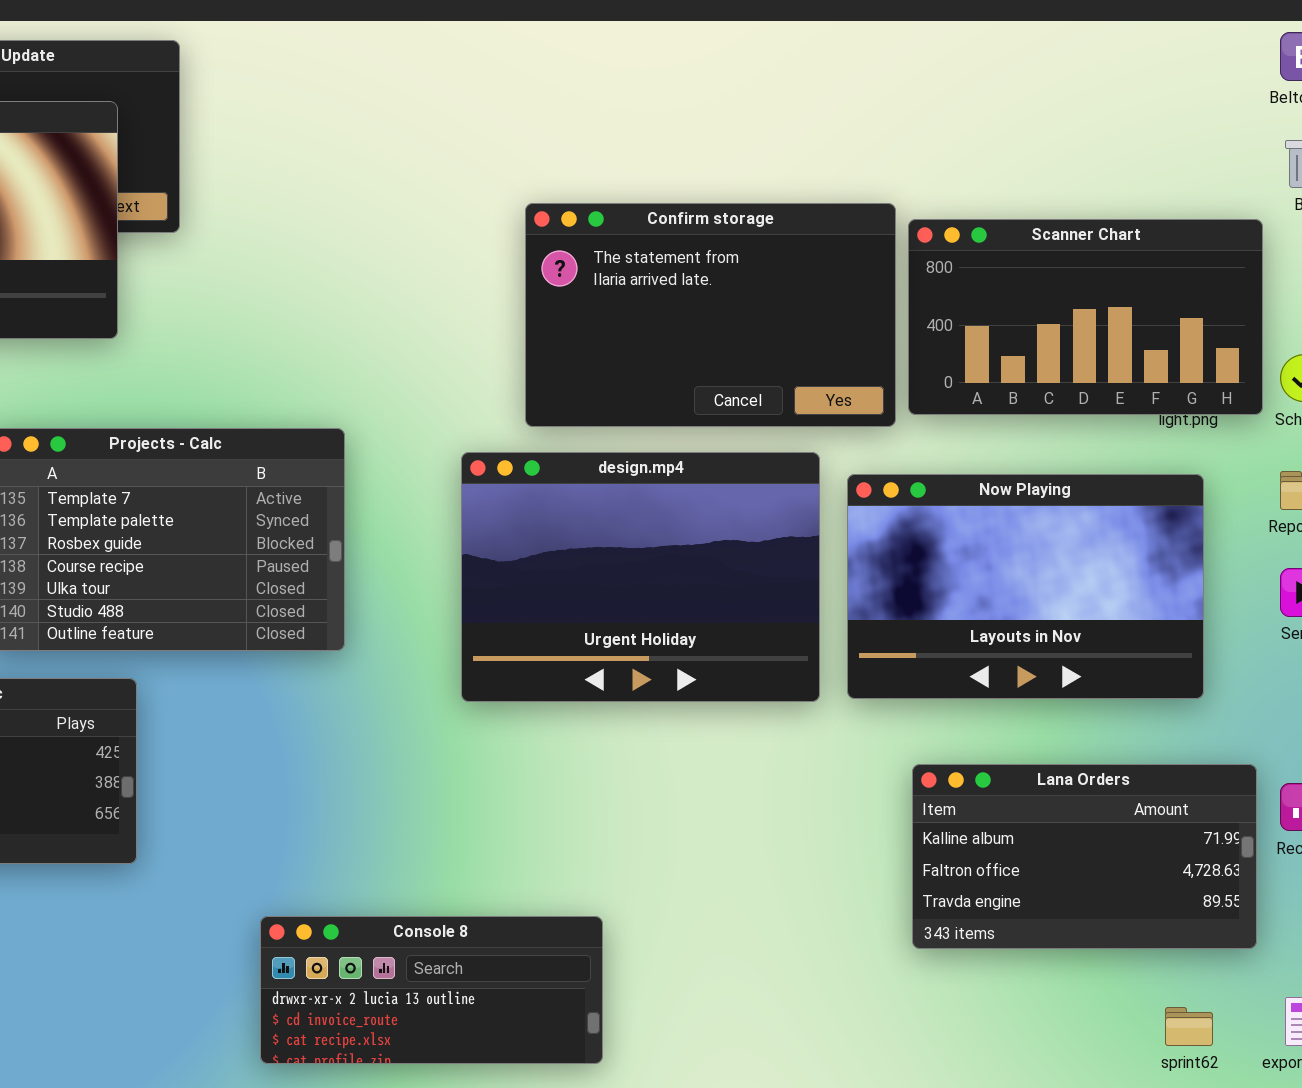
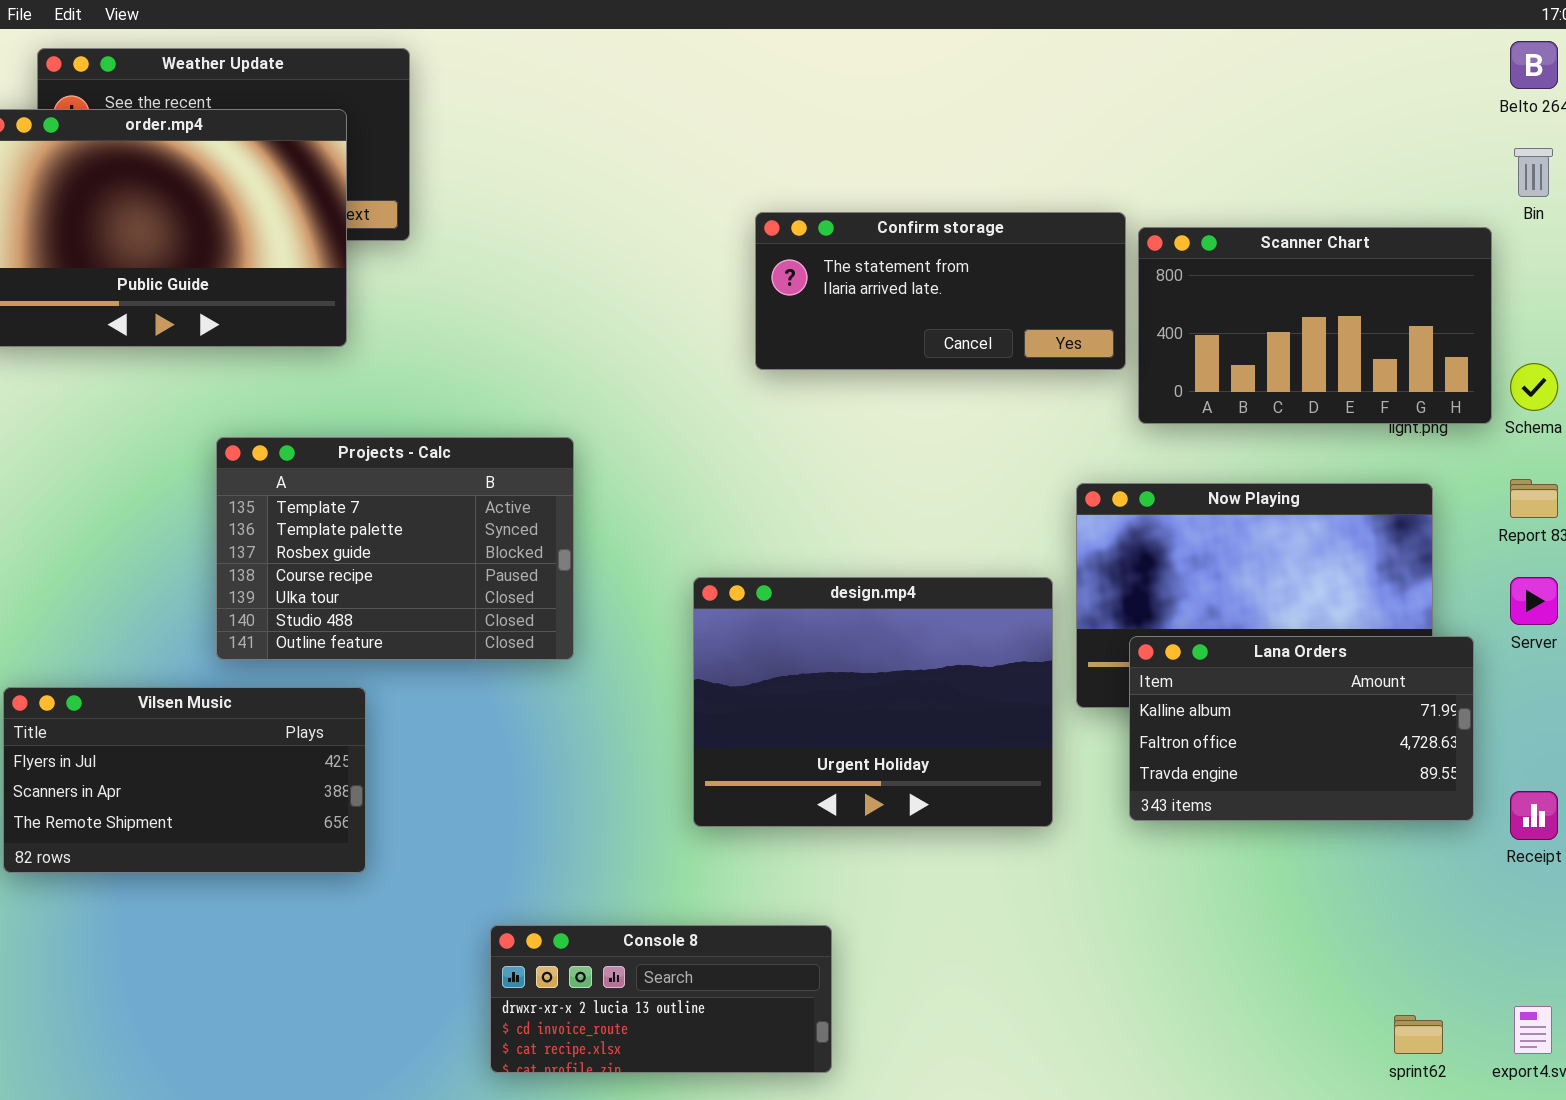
Confirm storage: [525,203,896,427] -> [755,212,1126,370], resized
design.mp4: [461,452,820,702] -> [693,577,1053,827], moved
Lana Orders: [912,764,1257,949] -> [1129,636,1474,821], moved

